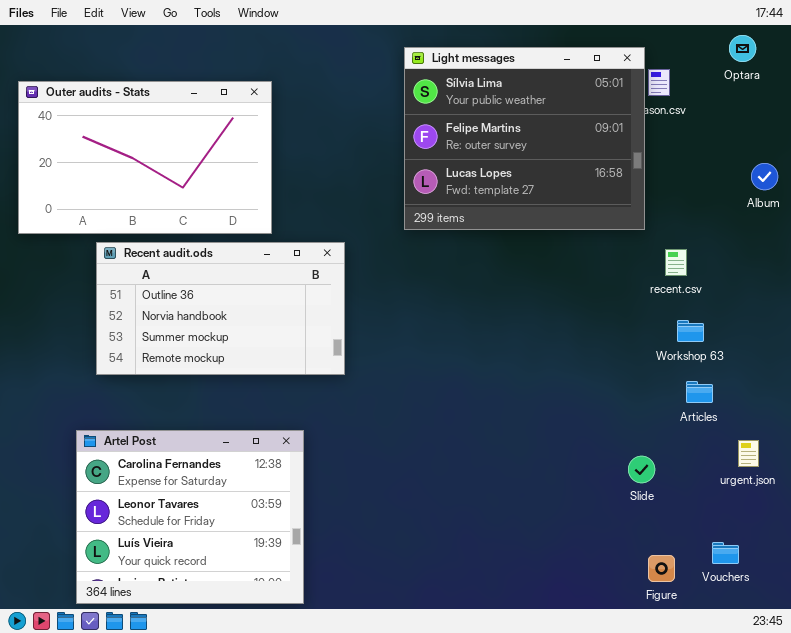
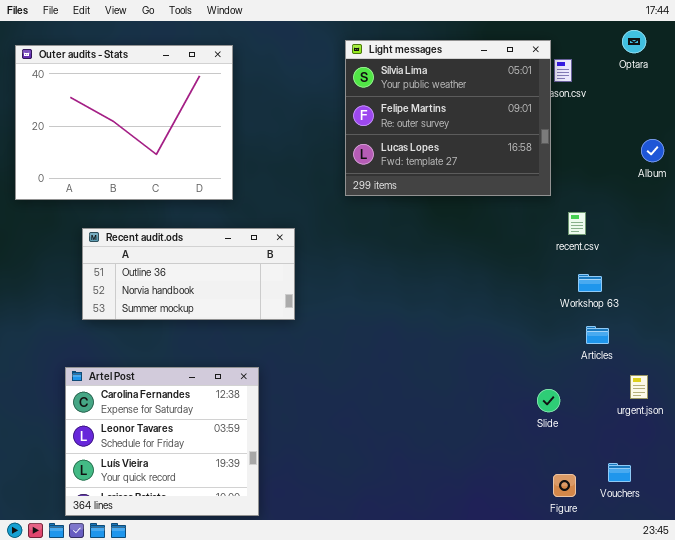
Outer audits - Stats: [18,81,272,234] -> [15,45,233,200], resized
Recent audit.ods: [96,242,345,375] -> [82,228,295,320], resized

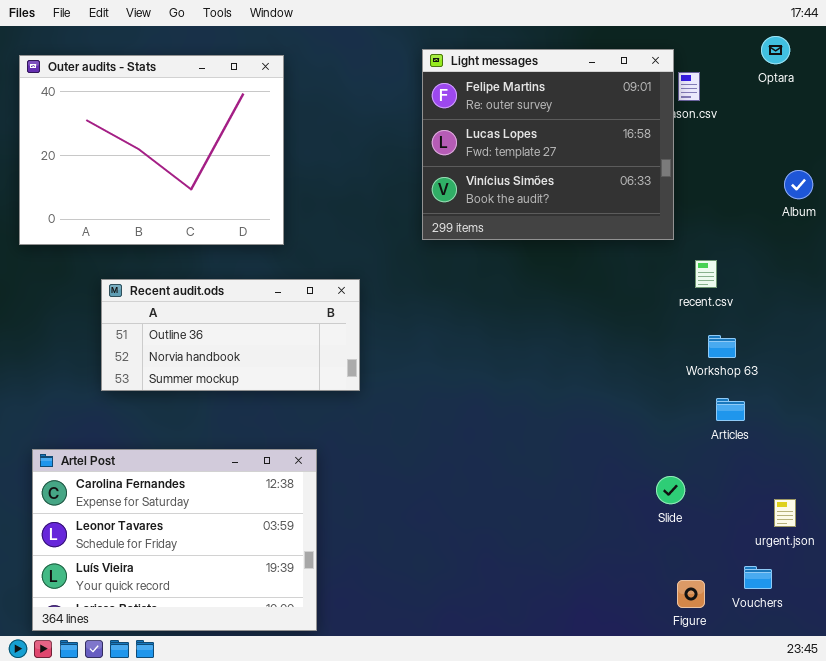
Light messages: [345,40,551,196] -> [422,49,674,240], scrolled down 1 row
Artel Post: [65,367,259,516] -> [32,449,317,631], resized
urgent.json: [630,375,648,399] -> [774,499,796,527], moved

